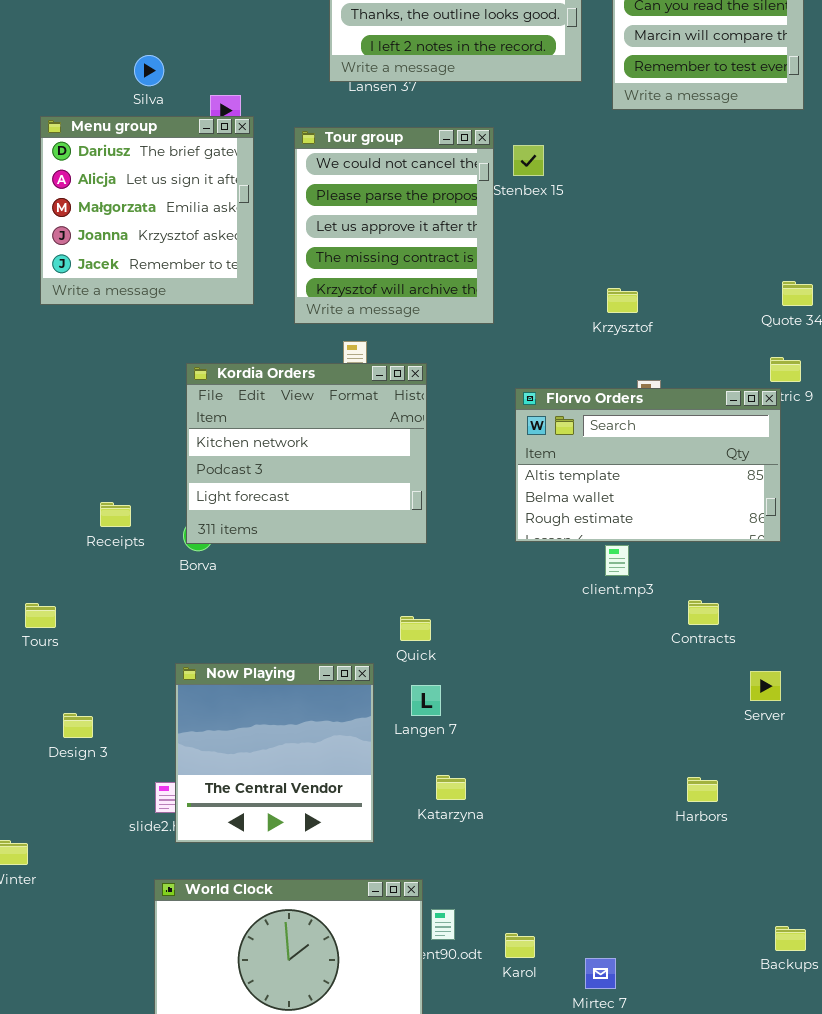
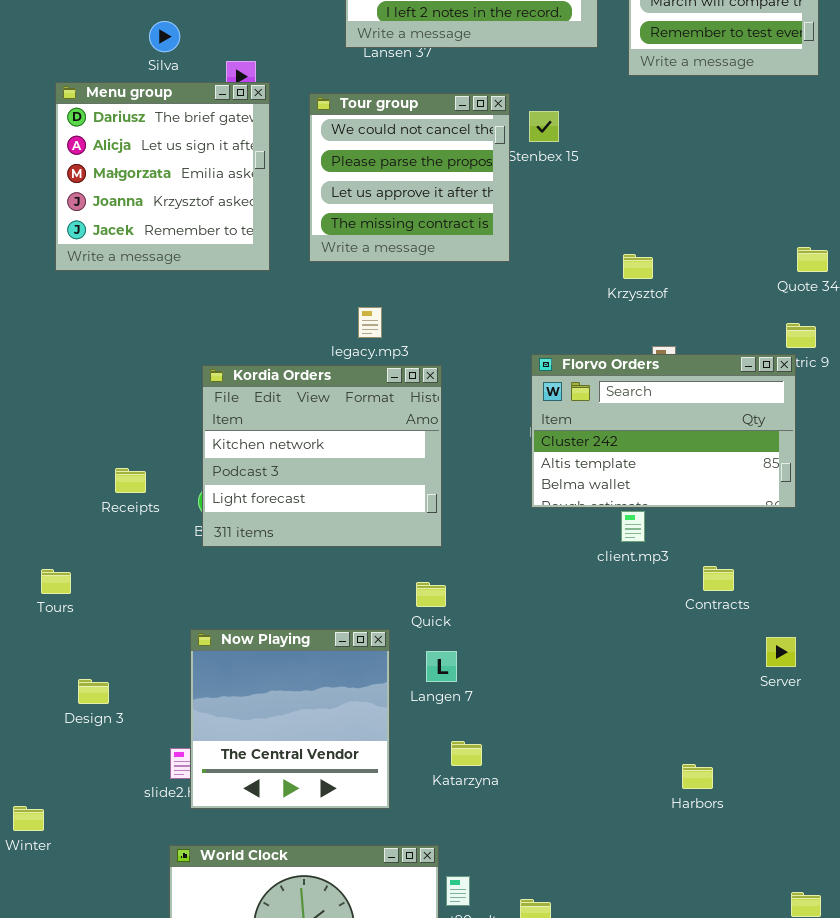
Tour group: [294,127,494,324] -> [309,93,510,262], resized
Kordia Orders: [186,363,427,544] -> [202,365,442,547], moved
Florvo Orders: [515,388,781,542] -> [531,354,796,508], scrolled up 1 row
Harbors: [687,777,718,802] -> [682,764,713,789], moved

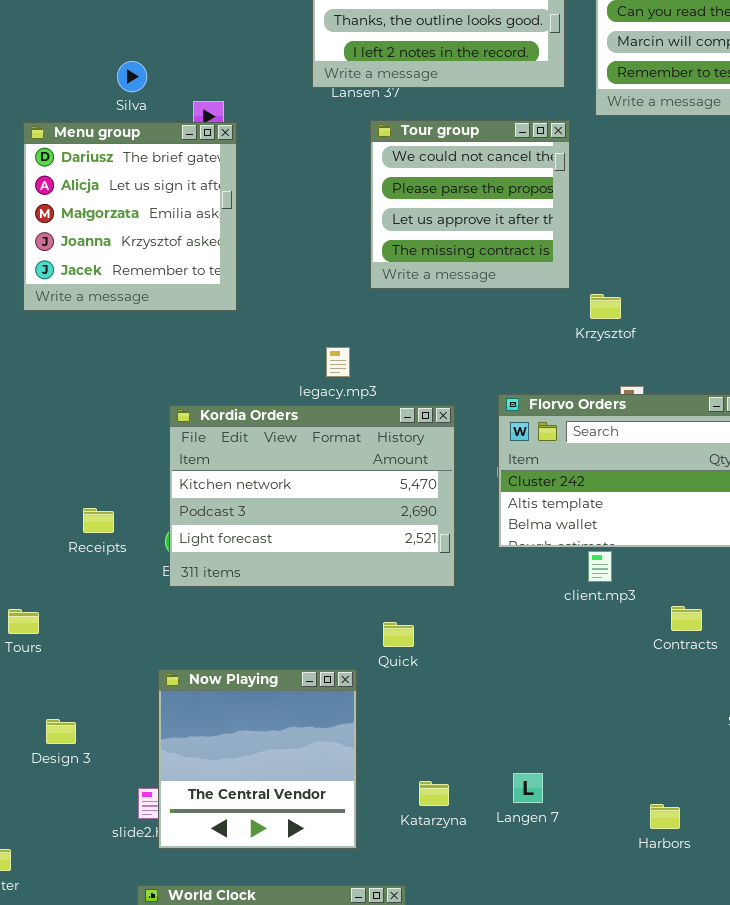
Tour group: [309,93,510,262] -> [370,120,570,289], moved
Kordia Orders: [202,365,442,547] -> [169,405,455,587], resized
Langen 7: [426,651,457,682] -> [513,773,543,803], moved

